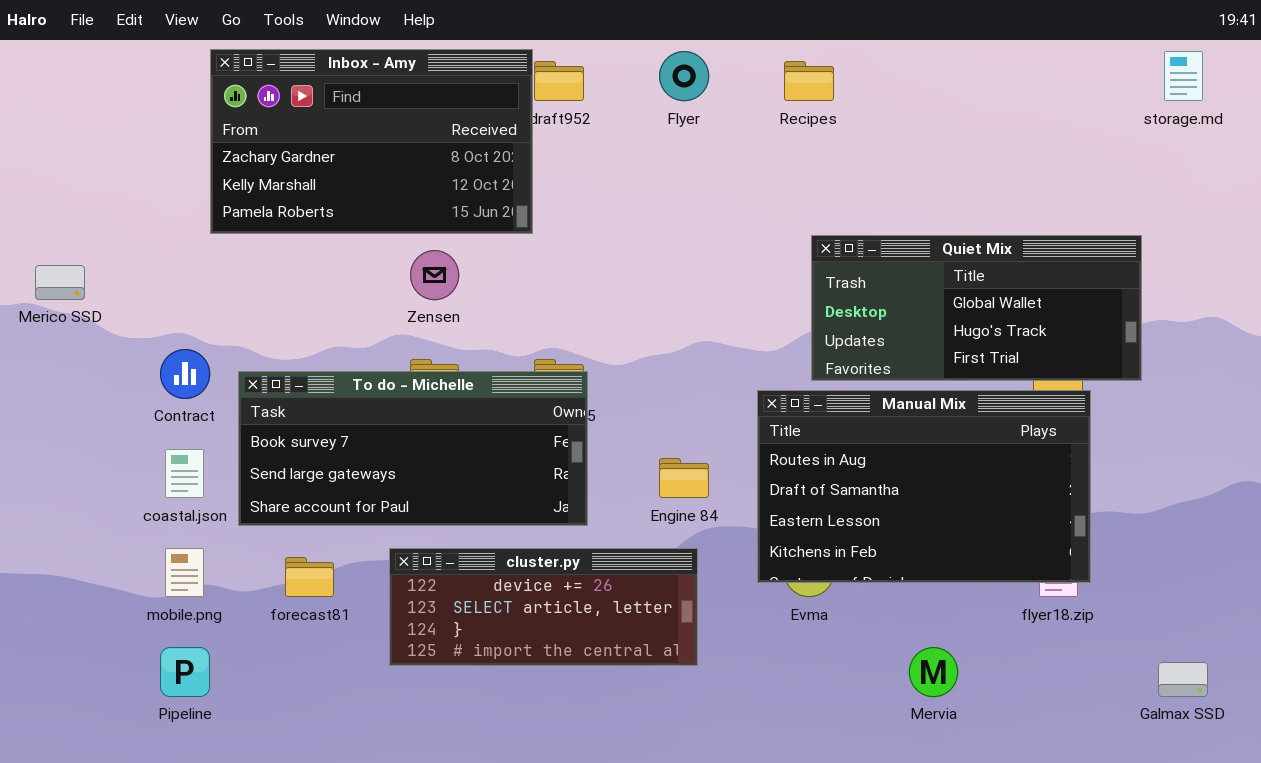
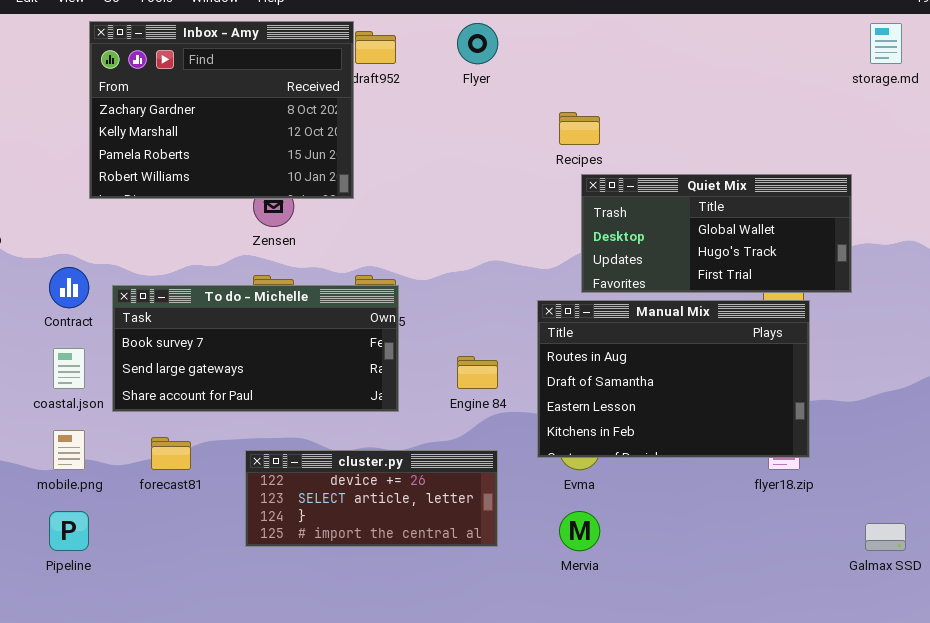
Inbox - Amy: [210,49,533,234] -> [89,21,354,199], resized
Recipes: [784,61,834,101] -> [559,112,600,145], moved
cluster.py: [389,548,698,666] -> [245,450,498,547], moved
Mervia: [909,647,958,697] -> [559,511,600,551], moved

